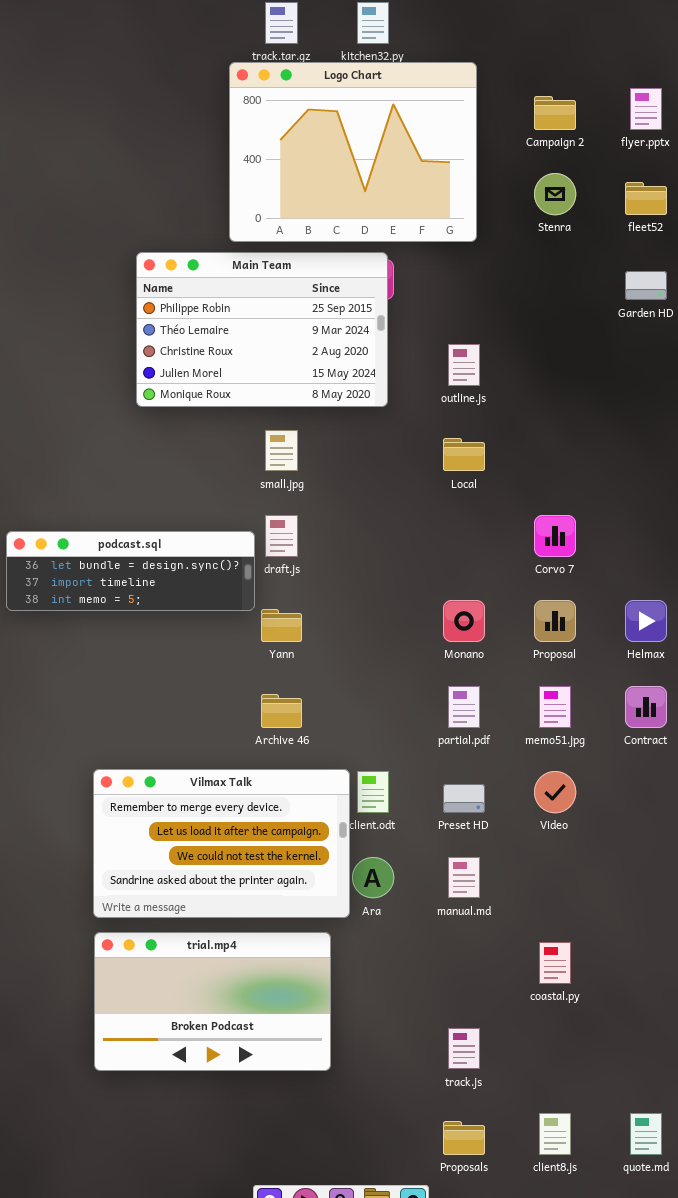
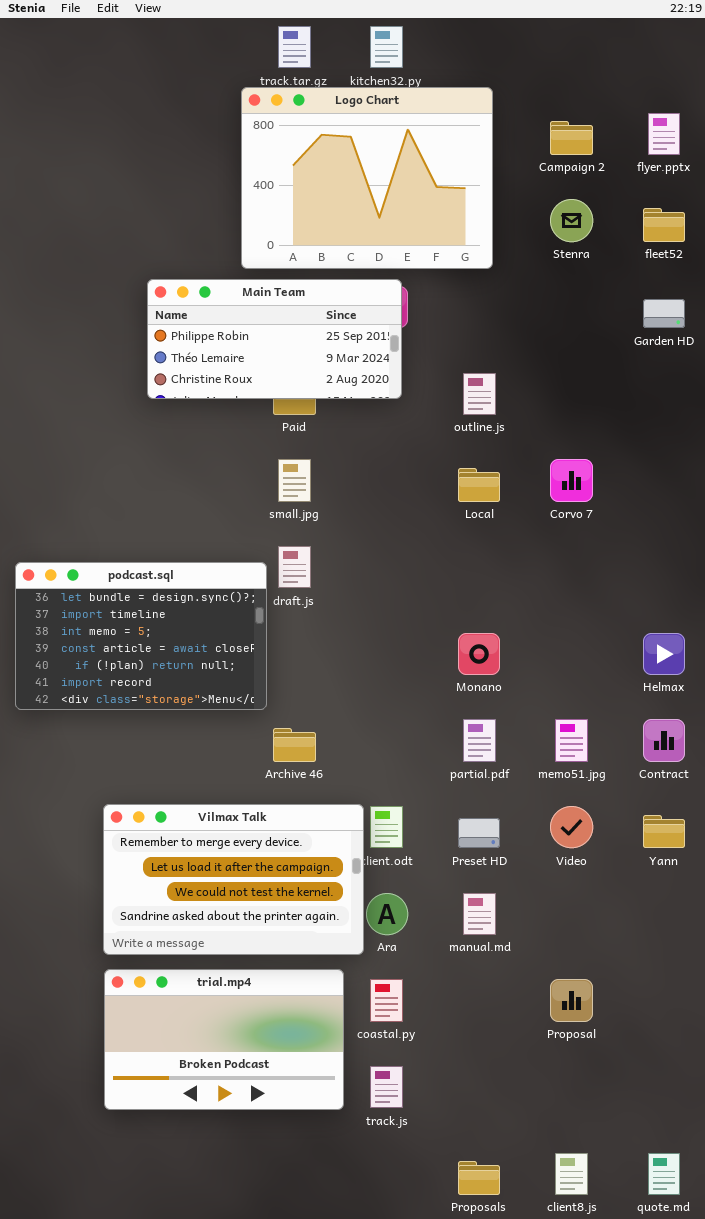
Main Team: [136,252,388,407] -> [147,279,402,399], resized
Corvo 7: [534,515,576,557] -> [550,459,593,502], moved
podcast.sql: [6,531,255,611] -> [15,562,267,710], resized
Proposal: [534,600,576,642] -> [550,979,593,1022], moved
Yann: [261,609,302,642] -> [643,815,685,848], moved
coastal.py: [539,942,571,984] -> [370,979,403,1022], moved
track.js: [448,1028,480,1069] -> [370,1066,403,1108], moved

